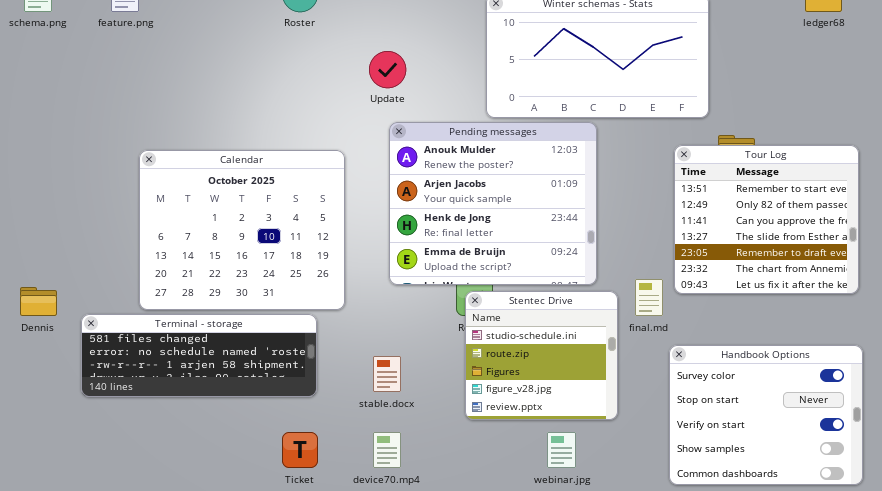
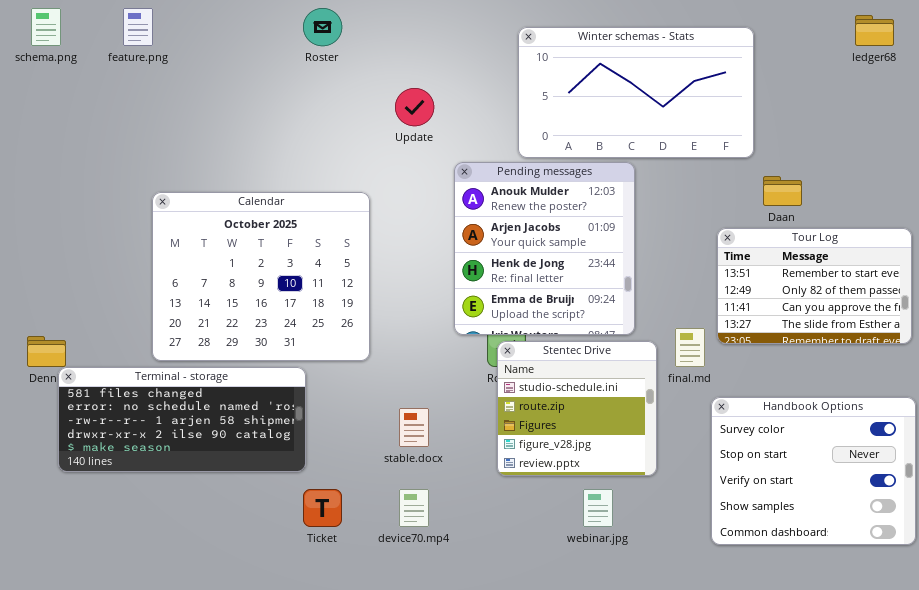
Pending messages: [389,122,597,285] -> [454,162,635,335], resized
Tour Log: [674,145,859,294] -> [717,228,912,344], resized
Terminal - storage: [81,314,317,397] -> [58,367,306,472], moved, resized

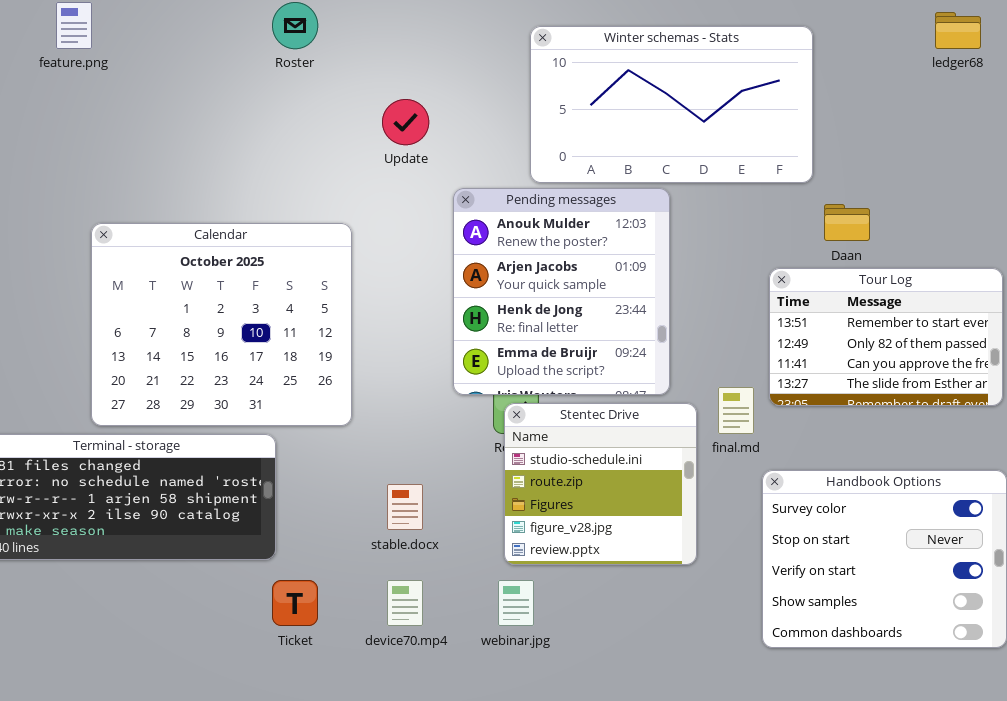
webinar.jpg: [583,489,613,527] -> [498,580,534,626], moved

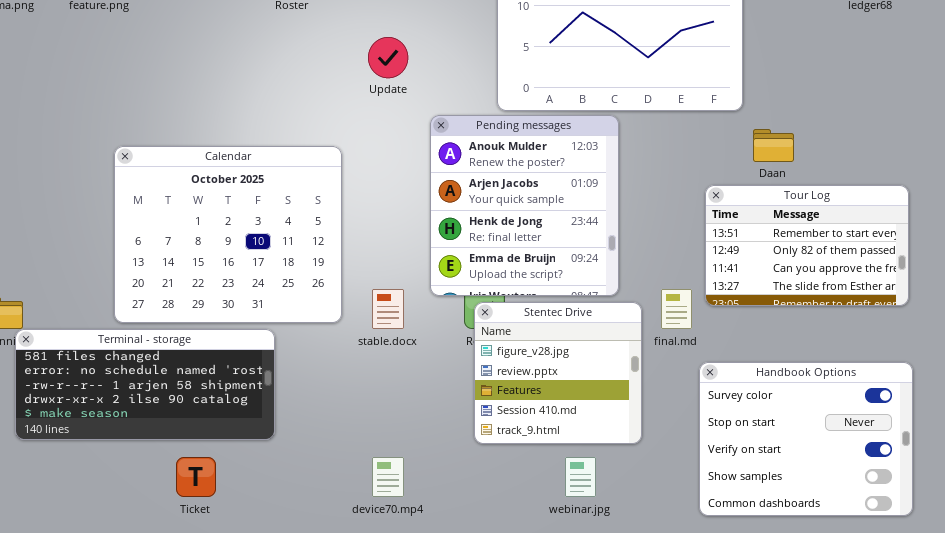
Stentec Drive: [504,403,697,565] -> [474,302,642,444], scrolled down 3 rows
stable.docx: [387,484,423,530] -> [372,289,404,329], moved
Ticket: [272,580,318,626] -> [176,457,216,497], moved
webinar.jpg: [498,580,534,626] -> [565,457,596,497], moved

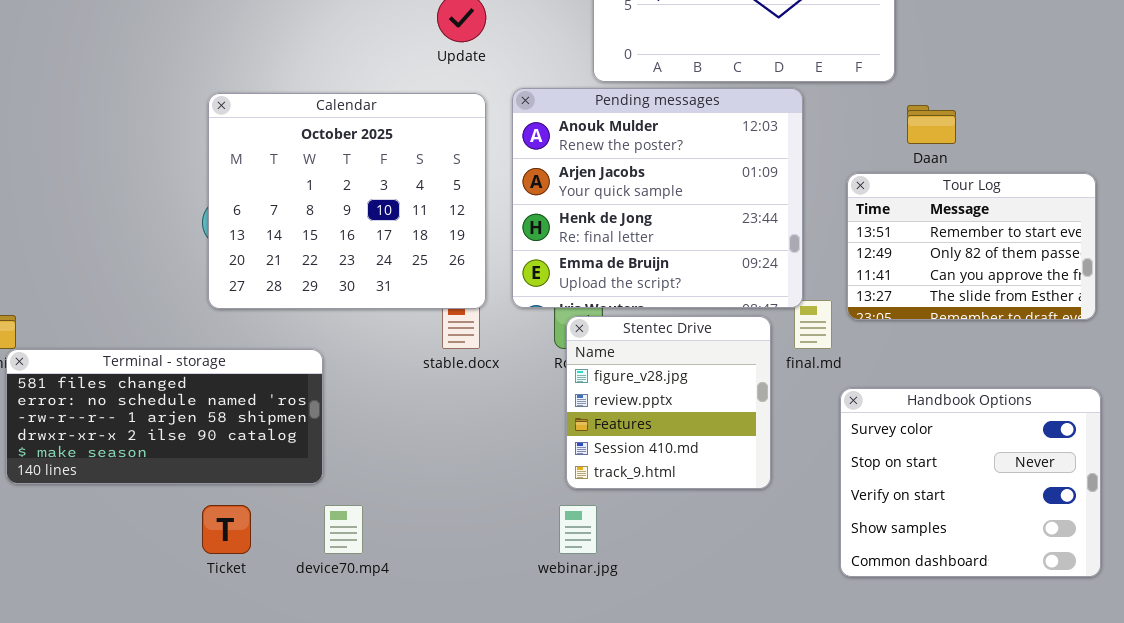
Pending messages: [430,115,619,296] -> [512,88,803,308], resized
Calendar: [114,146,342,323] -> [208,93,486,309], moved
device70.mp4: [372,457,404,497] -> [324,505,363,554], moved
webinar.jpg: [565,457,596,497] -> [559,505,597,554], moved

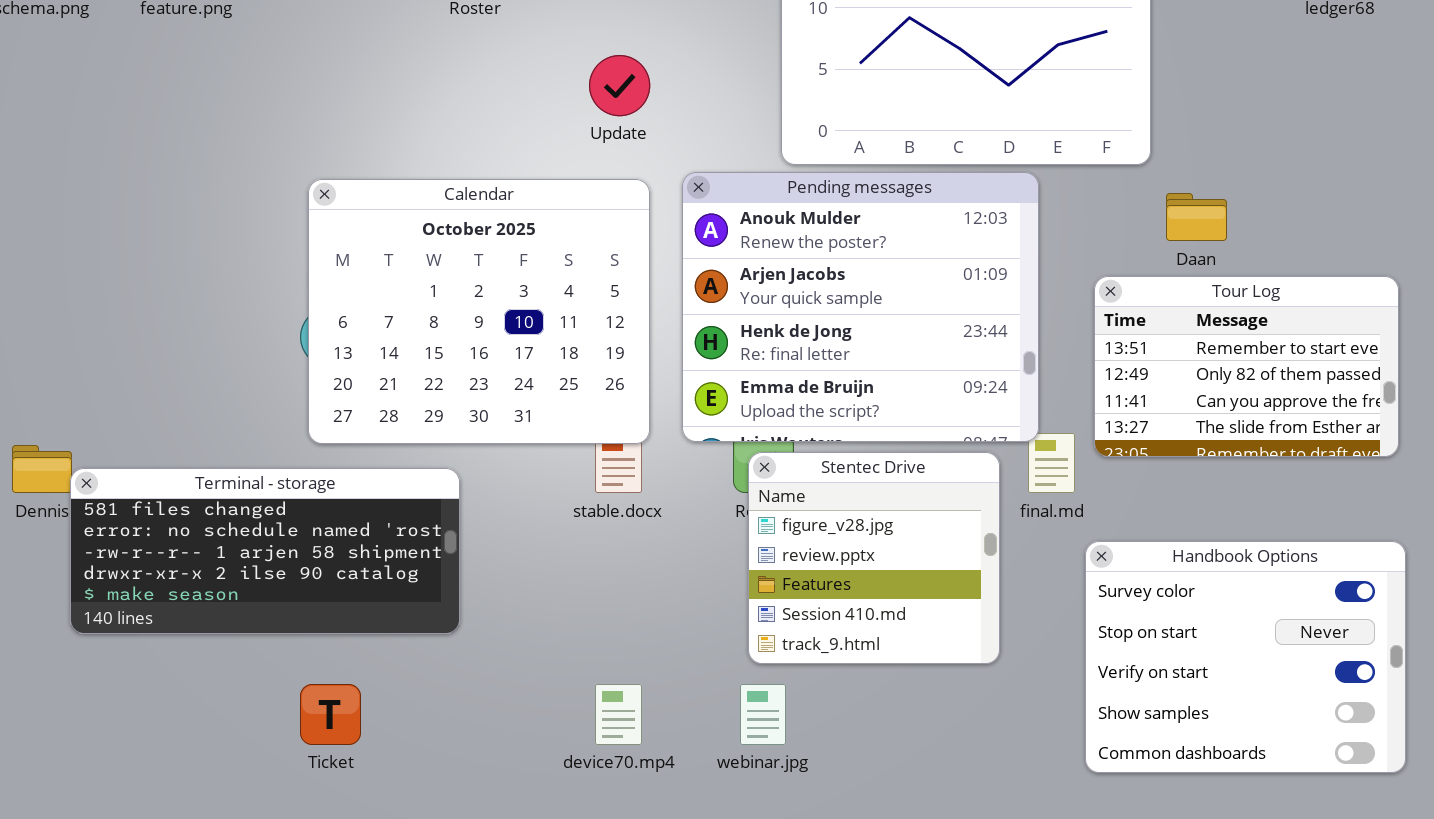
Terminal - storage: [6,349,323,484] -> [70,468,460,634], moved
device70.mp4: [324,505,363,554] -> [595,684,642,745], moved

